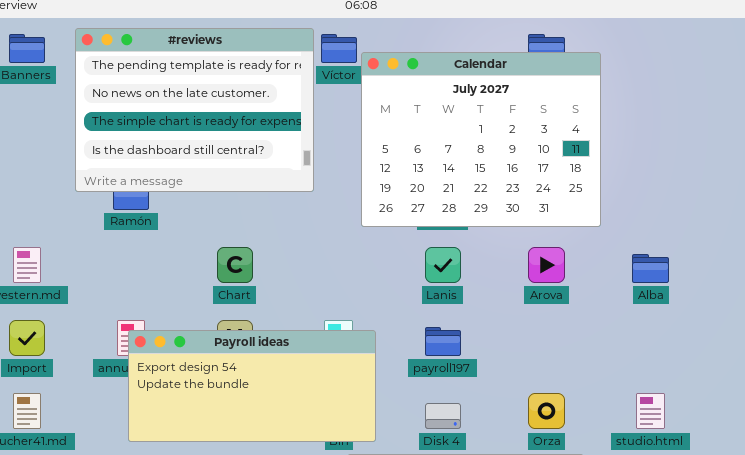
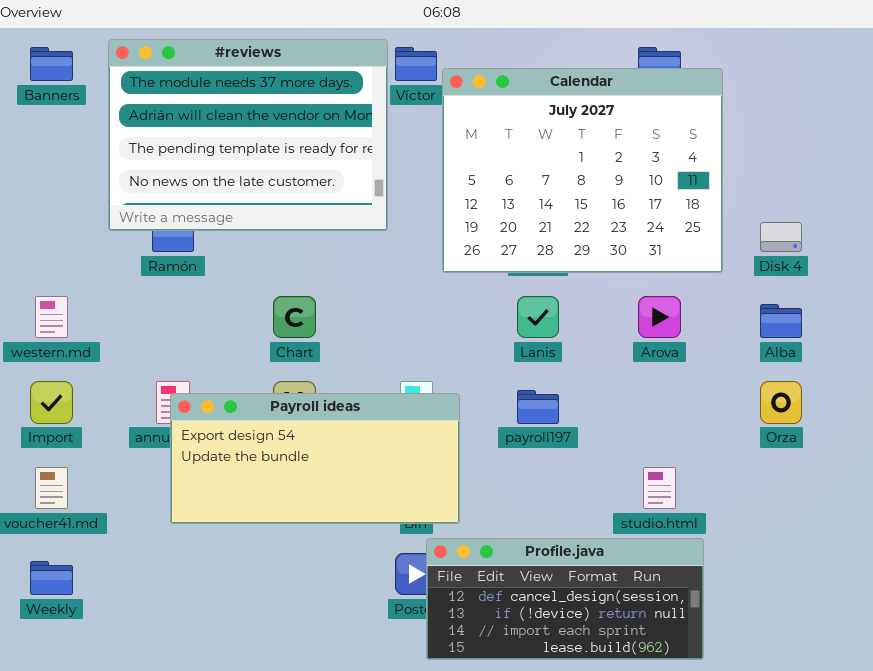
#reviews: [75,28,314,192] -> [108,39,388,231], scrolled up 2 rows
Orza: [528,393,565,429] -> [760,381,802,424], moved
studio.html: [636,393,665,429] -> [643,467,676,509], moved
Disk 4: [425,403,461,429] -> [760,222,802,252], moved

